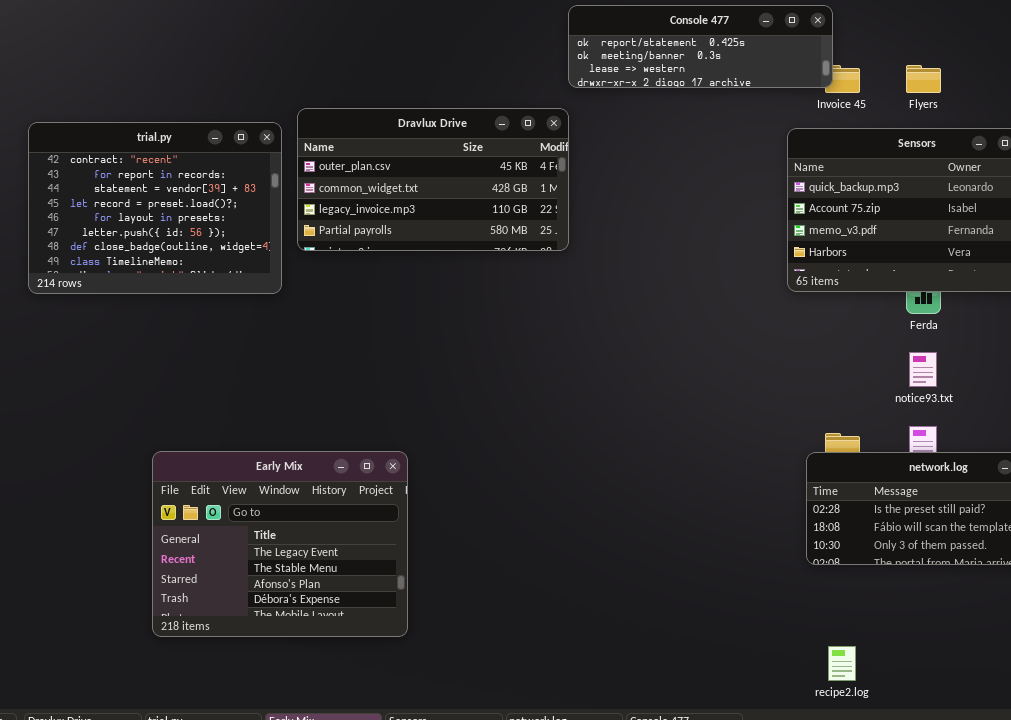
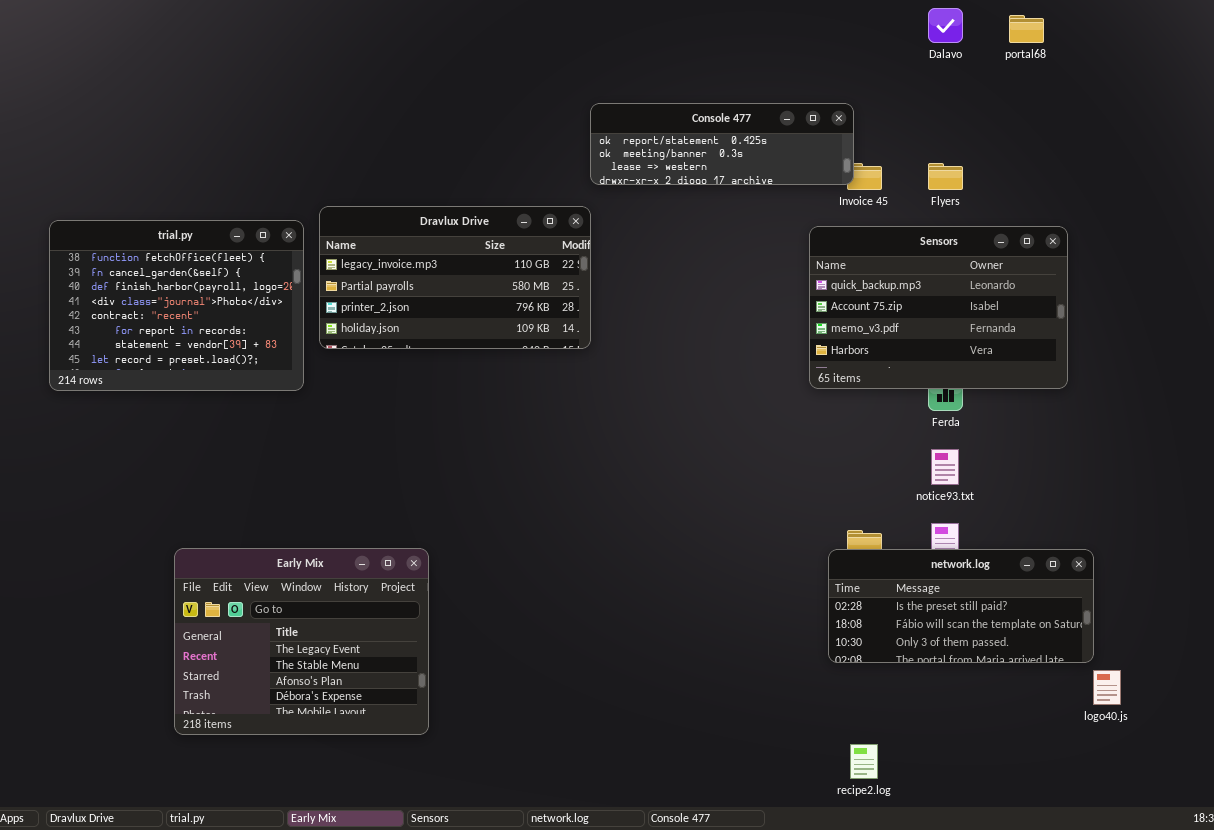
Dravlux Drive: [297,108,569,251] -> [319,206,591,349], scrolled down 2 rows
trial.py: [28,122,282,294] -> [49,220,304,391], scrolled up 4 rows

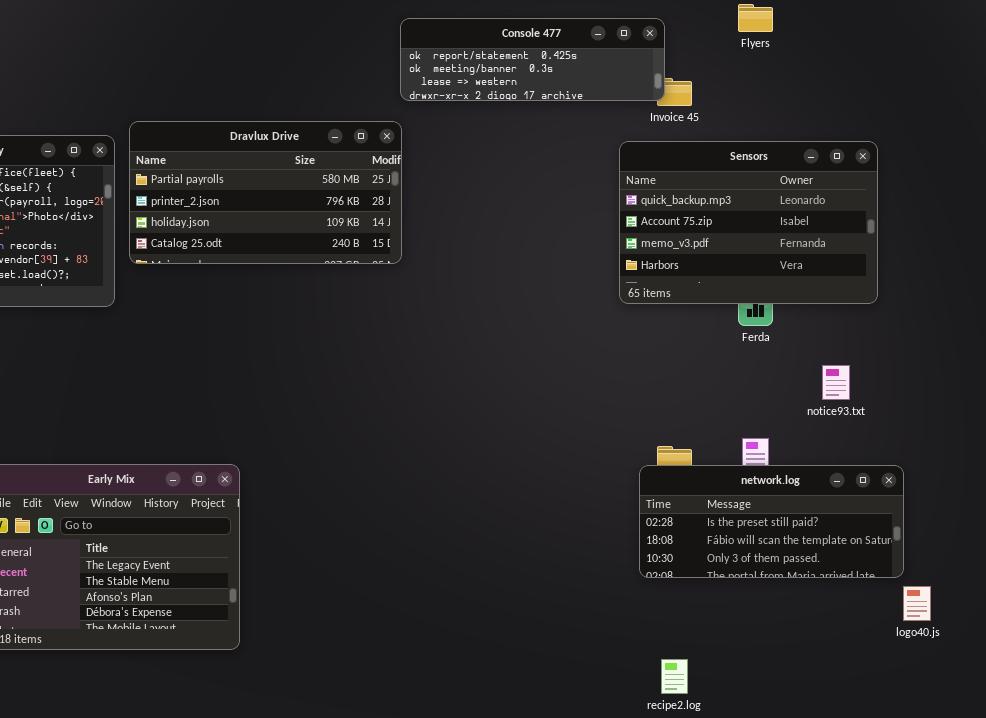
Flyers: [928,163,963,190] -> [738,4,773,32], moved
Dravlux Drive: [319,206,591,349] -> [129,121,402,264], scrolled down 1 row
notice93.txt: [931,449,959,485] -> [822,365,850,400], moved

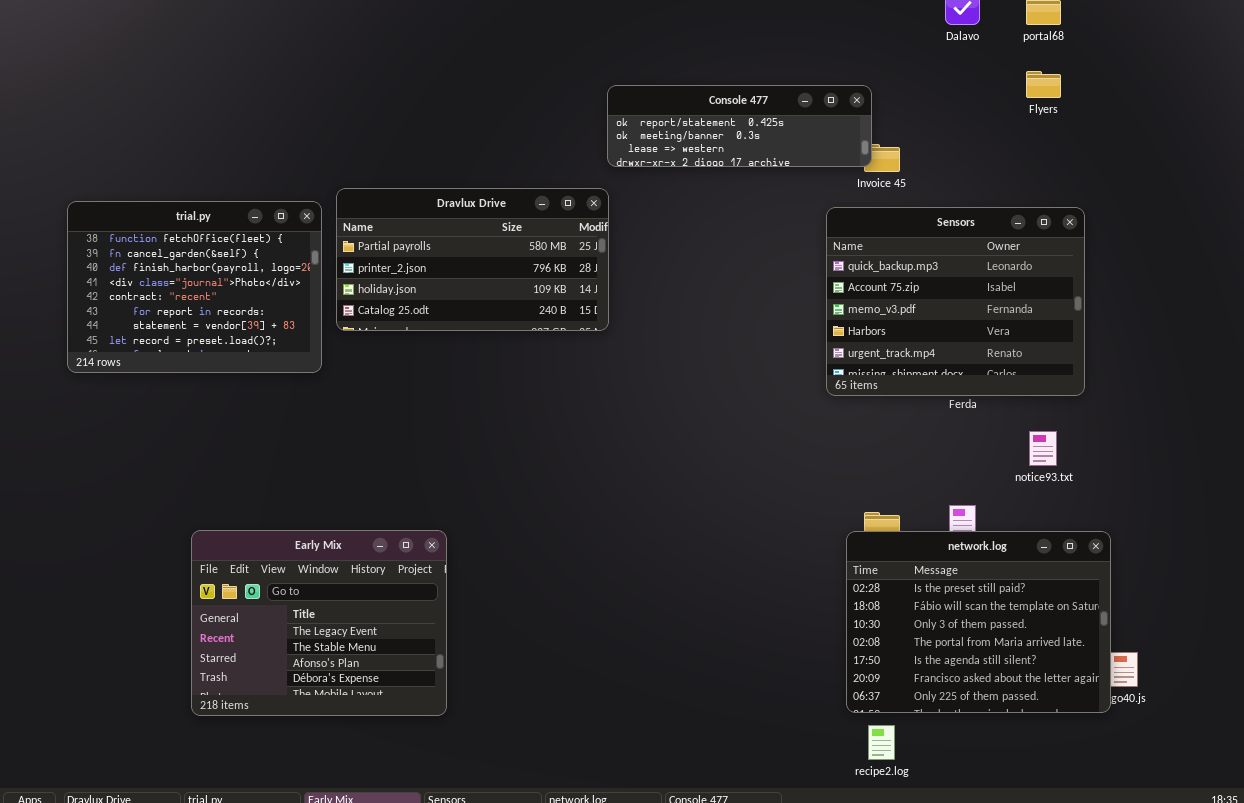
Flyers: [738,4,773,32] -> [1026,71,1061,98], moved
Sensors: [619,141,878,304] -> [826,207,1085,396], resized
network.log: [639,465,904,578] -> [846,531,1111,713], resized

